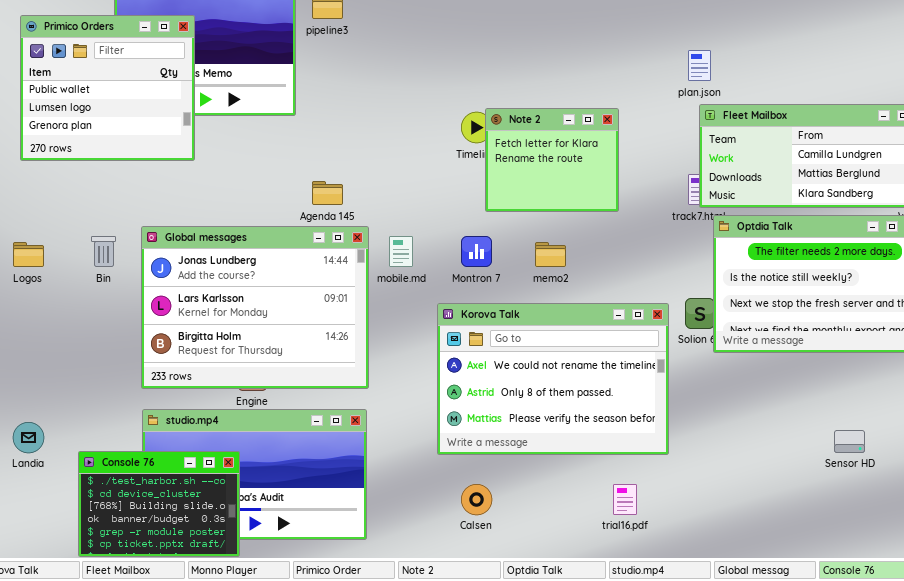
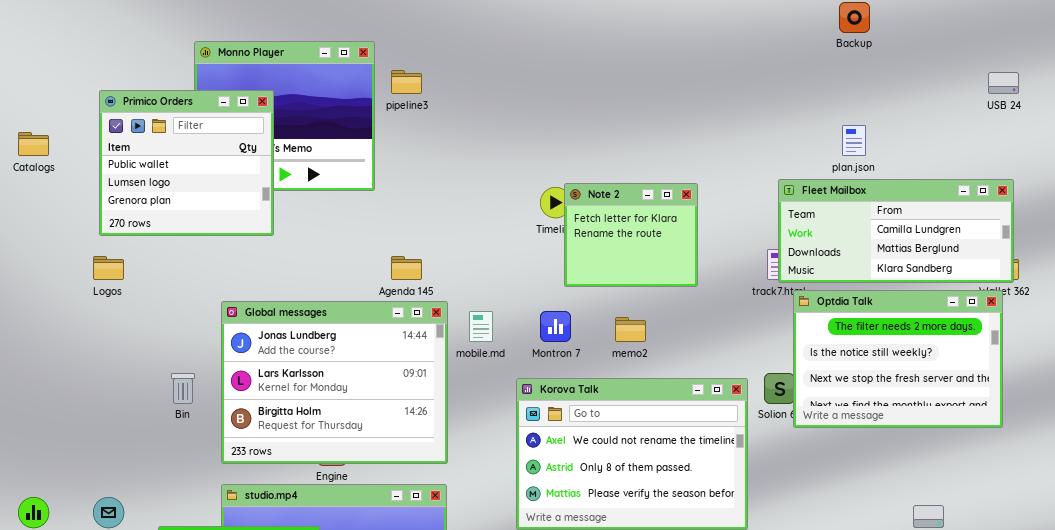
plan.json: [688,50,711,81] -> [842,125,866,156], moved
Bin: [91,236,116,267] -> [171,373,195,404], moved
Logos: [13,242,44,267] -> [93,256,124,280], moved

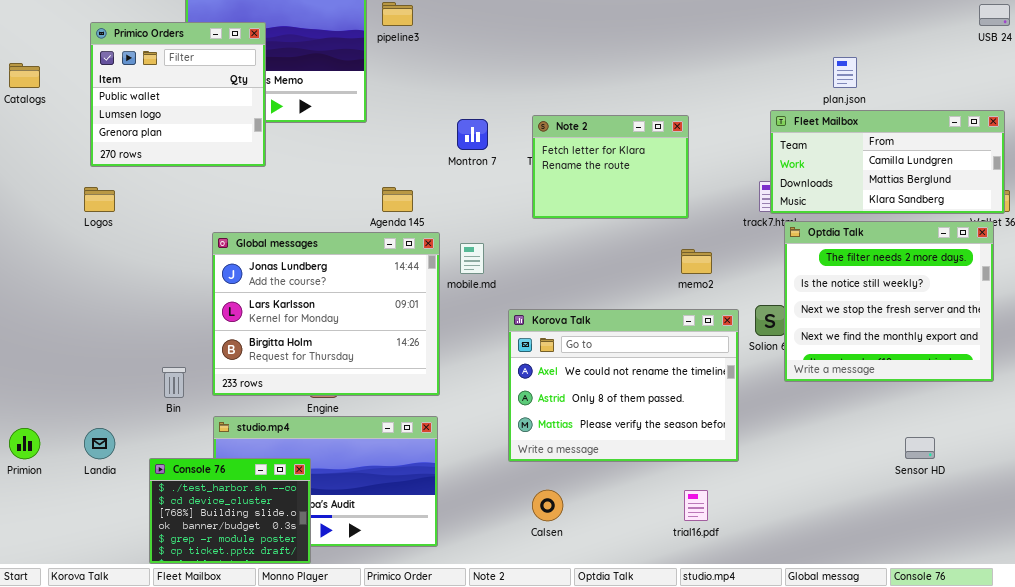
Note 2: [564,183,698,287] -> [532,115,689,219], resized
Optdia Talk: [793,290,1003,428] -> [784,221,994,382], resized
Montron 7: [540,311,571,342] -> [457,119,488,150], moved
memo2: [615,317,646,342] -> [681,249,712,274], moved
Bin: [171,373,195,404] -> [162,367,186,398], moved

